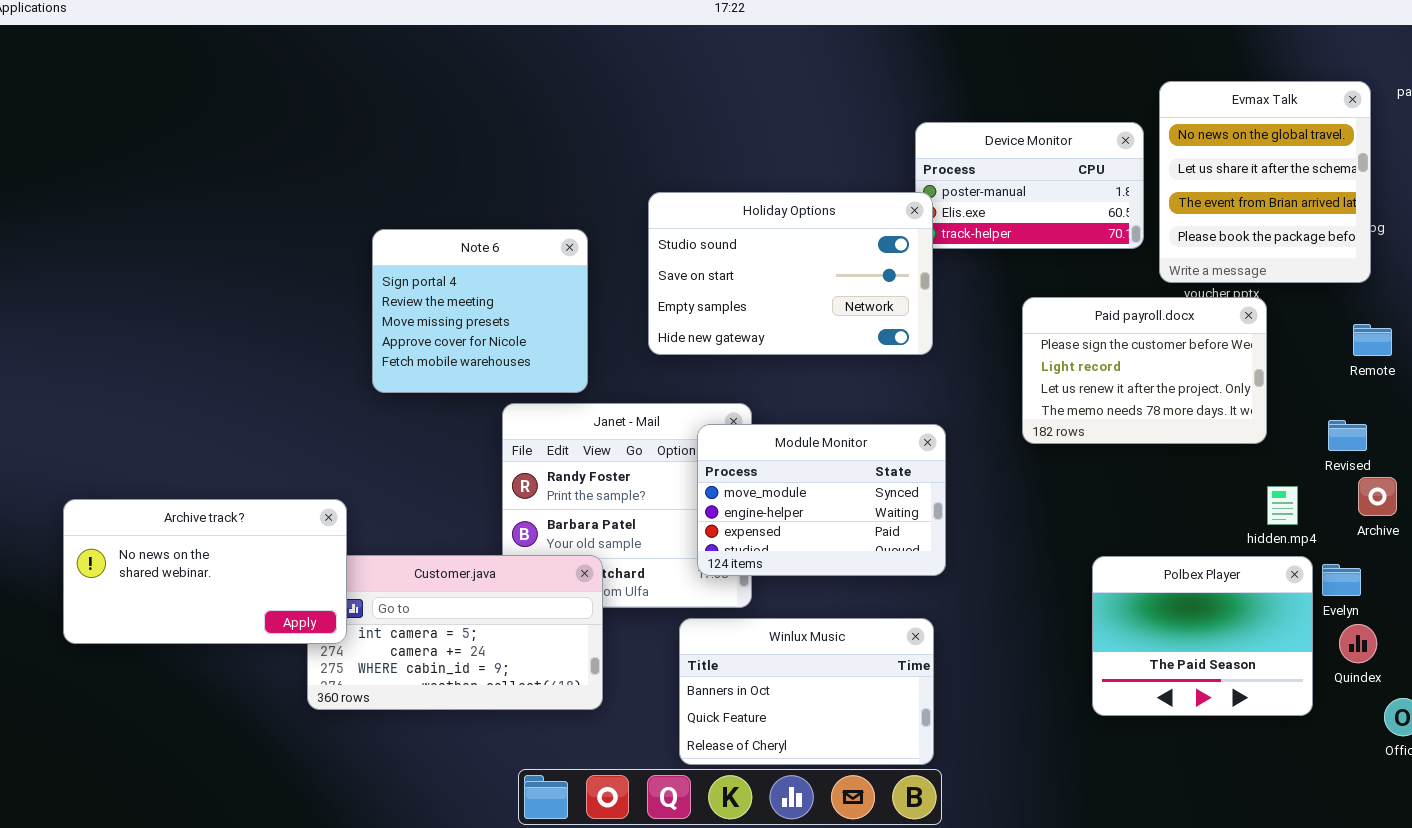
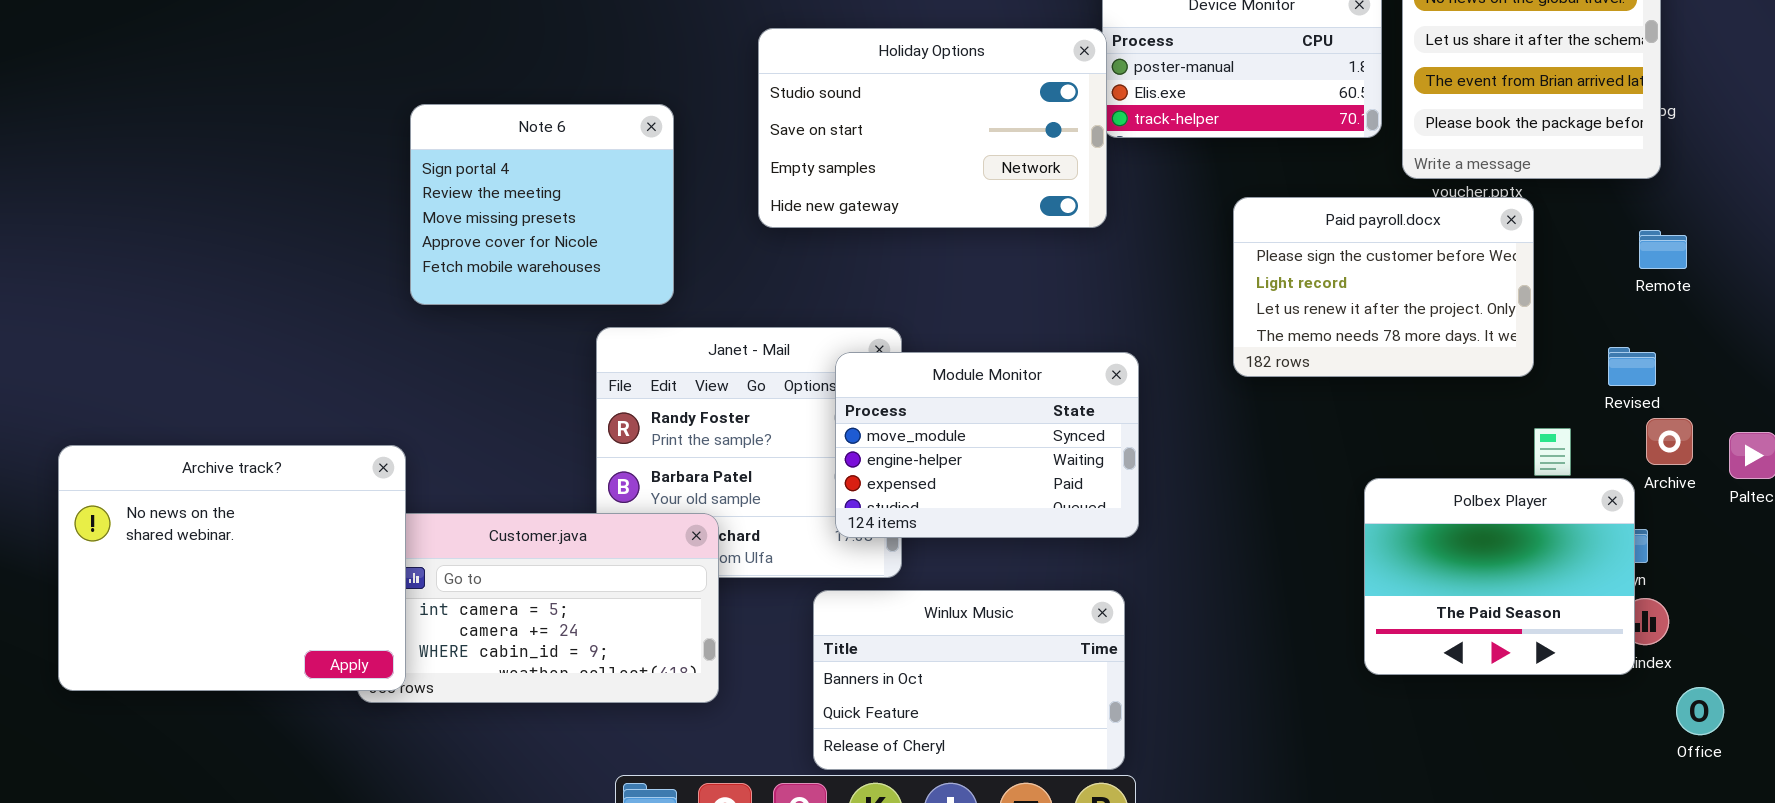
Holiday Options: [648,192,933,355] -> [758,28,1107,228], moved
Note 6: [372,229,588,393] -> [410,104,674,305], moved
Archive track?: [63,499,347,644] -> [58,445,406,691], resized
Polbex Player: [1092,556,1313,716] -> [1364,478,1635,675], moved

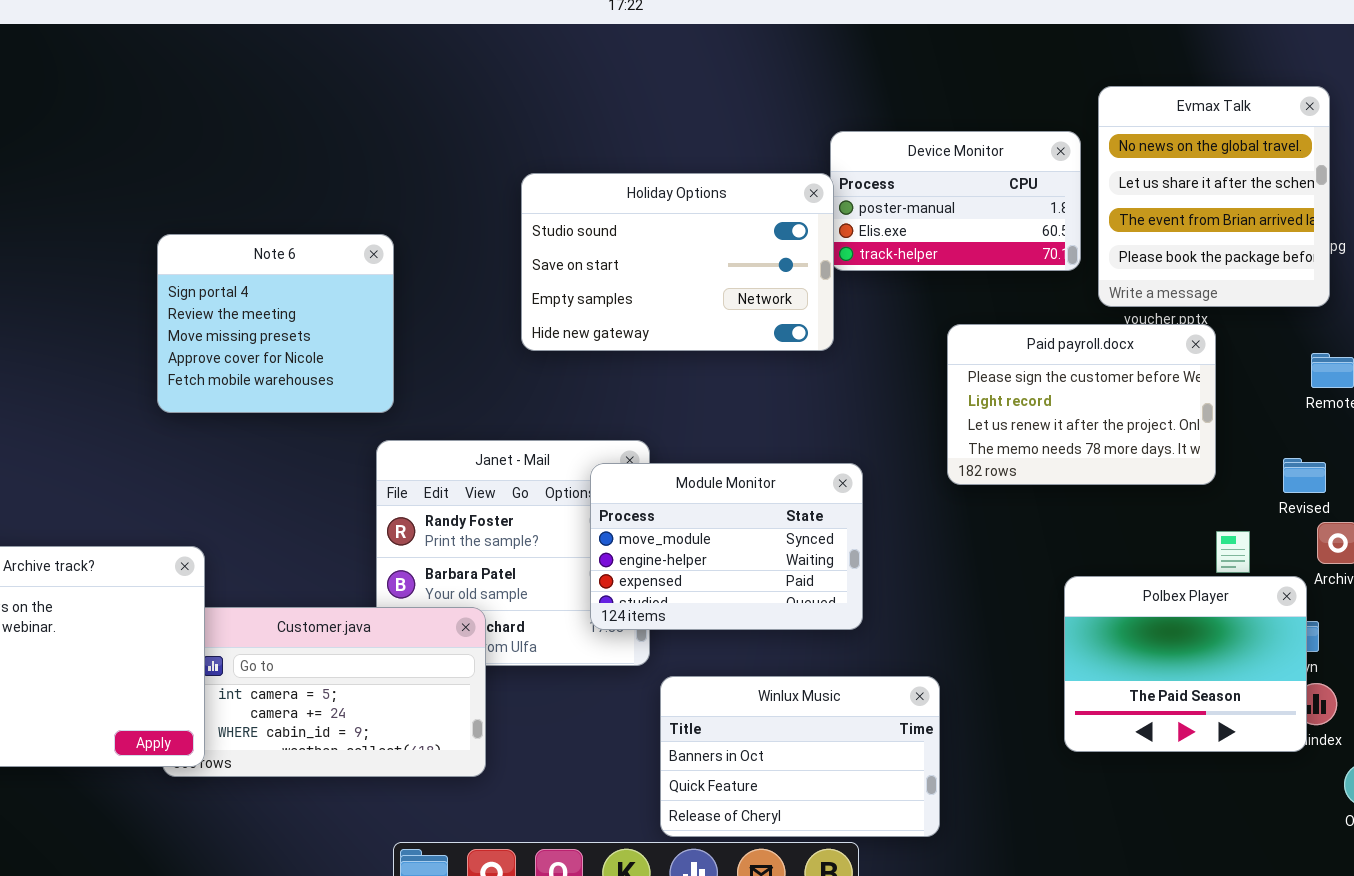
Note 6: [410,104,674,305] -> [157,234,394,413], moved
Winlux Music: [813,590,1125,770] -> [660,676,940,837], moved

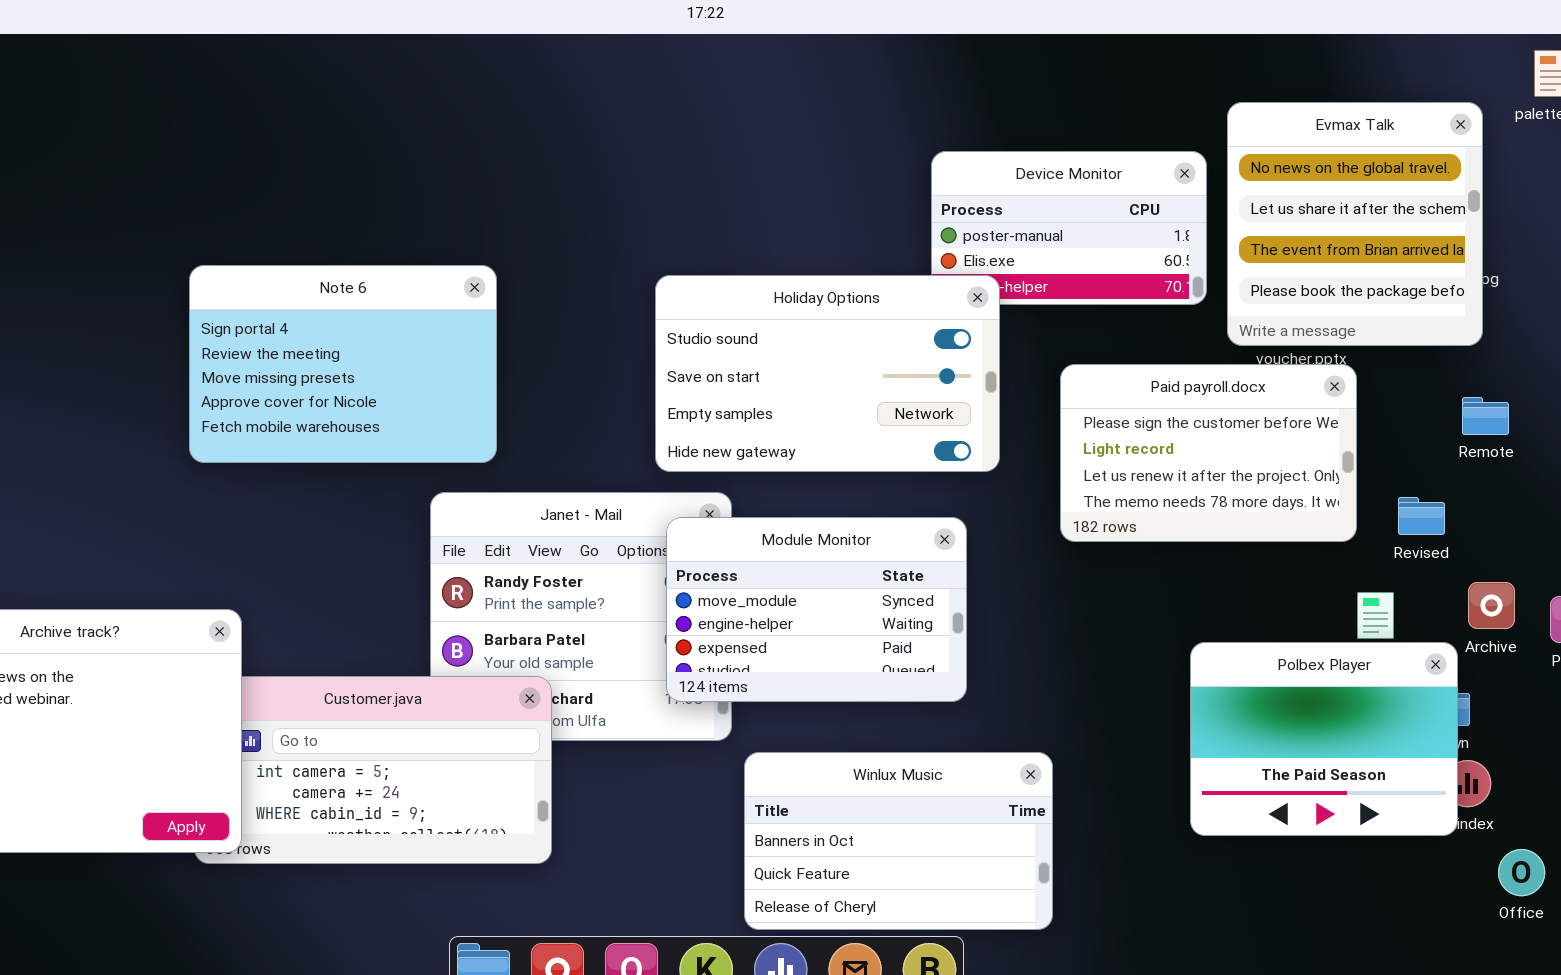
Holiday Options: [521,173,834,351] -> [655,275,1000,472], moved
Note 6: [157,234,394,413] -> [189,265,497,463], resized
Revised: [1283,458,1326,493] -> [1398,497,1445,535], moved

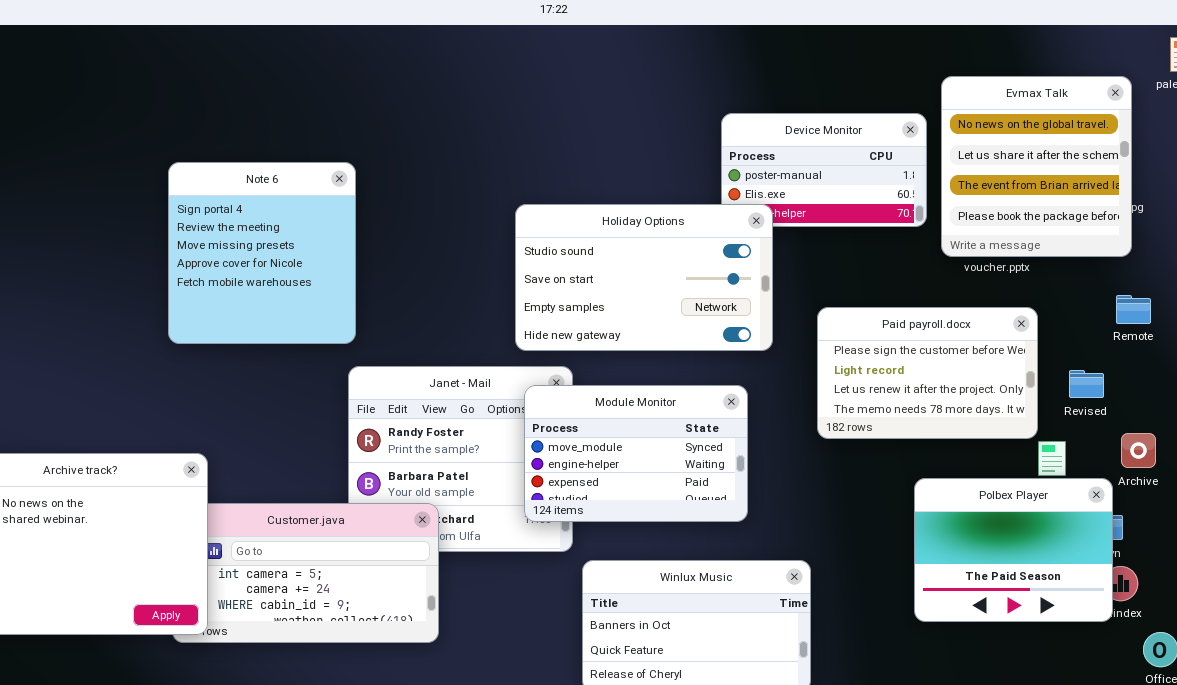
Note 6: [189,265,497,463] -> [168,162,356,344], resized
Paid payroll.docx: [1060,364,1357,542] -> [817,307,1038,439], moved

